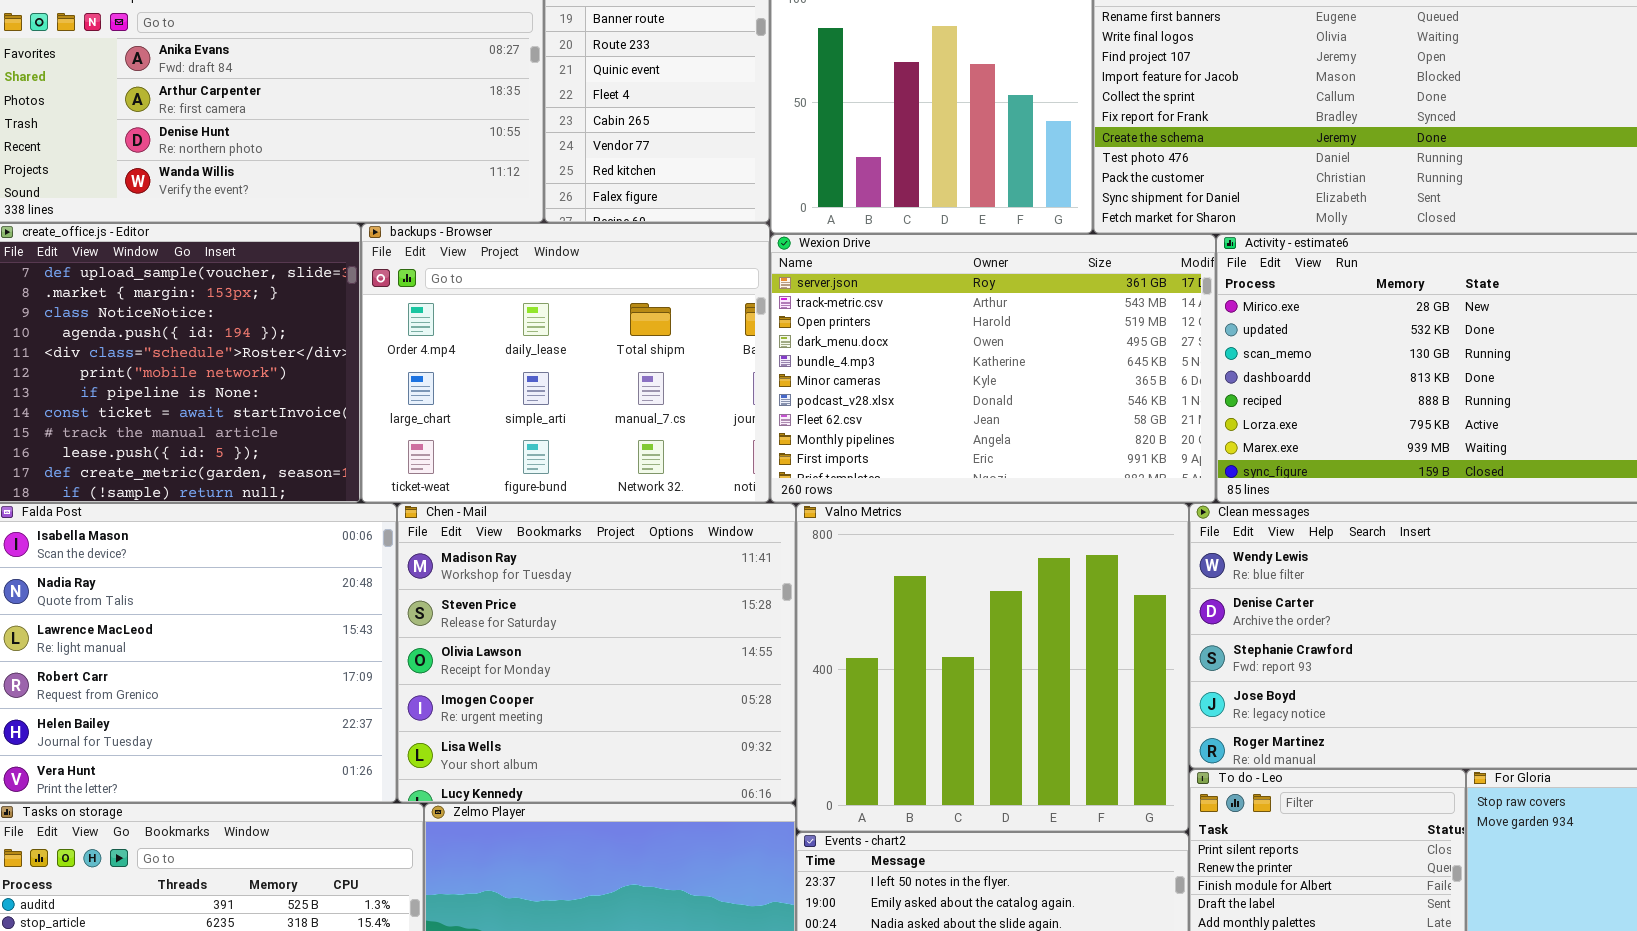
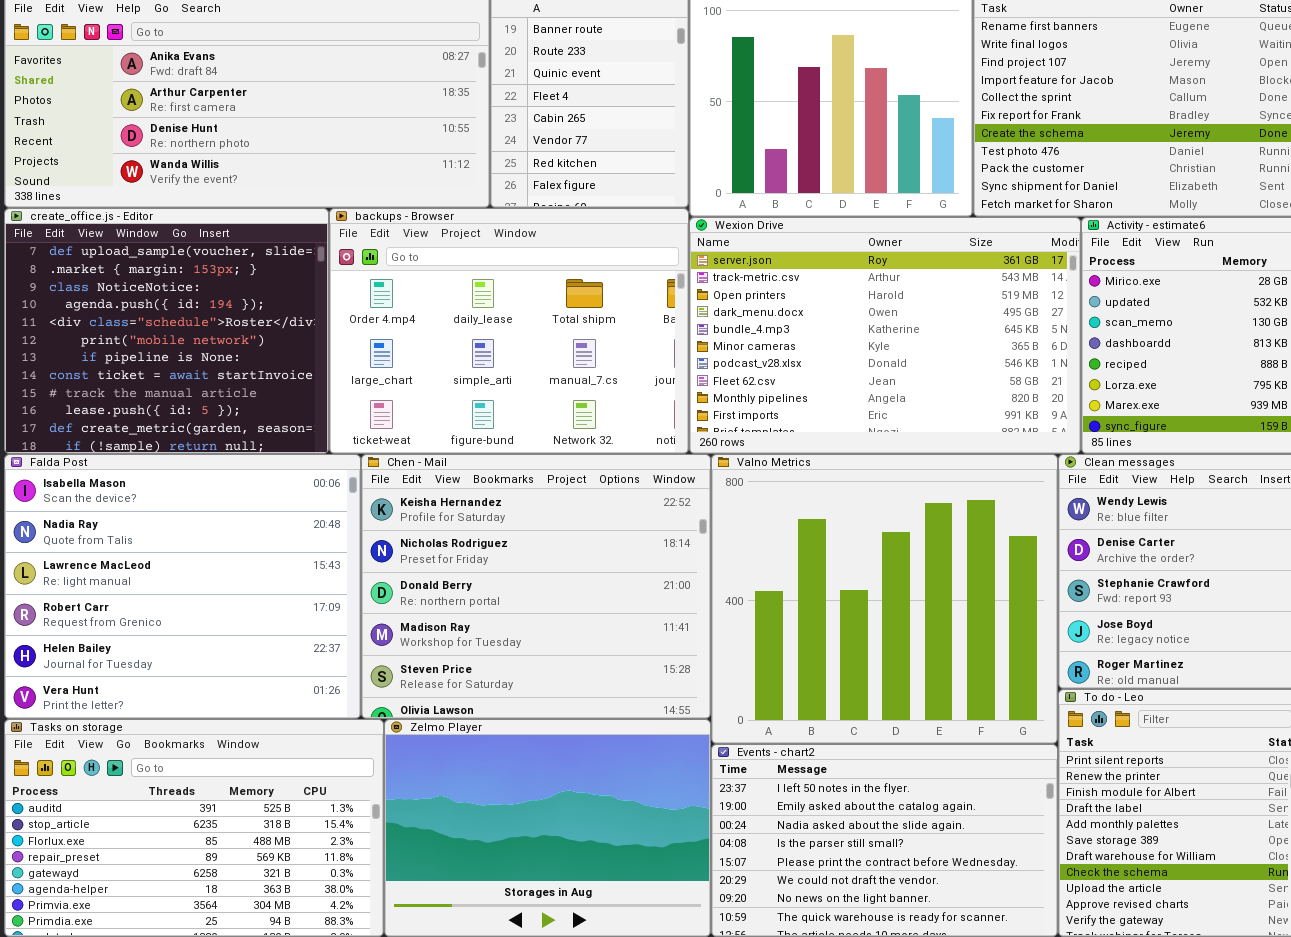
Chen - Mail: [397,503,796,803] -> [361,454,711,719], scrolled up 3 rows

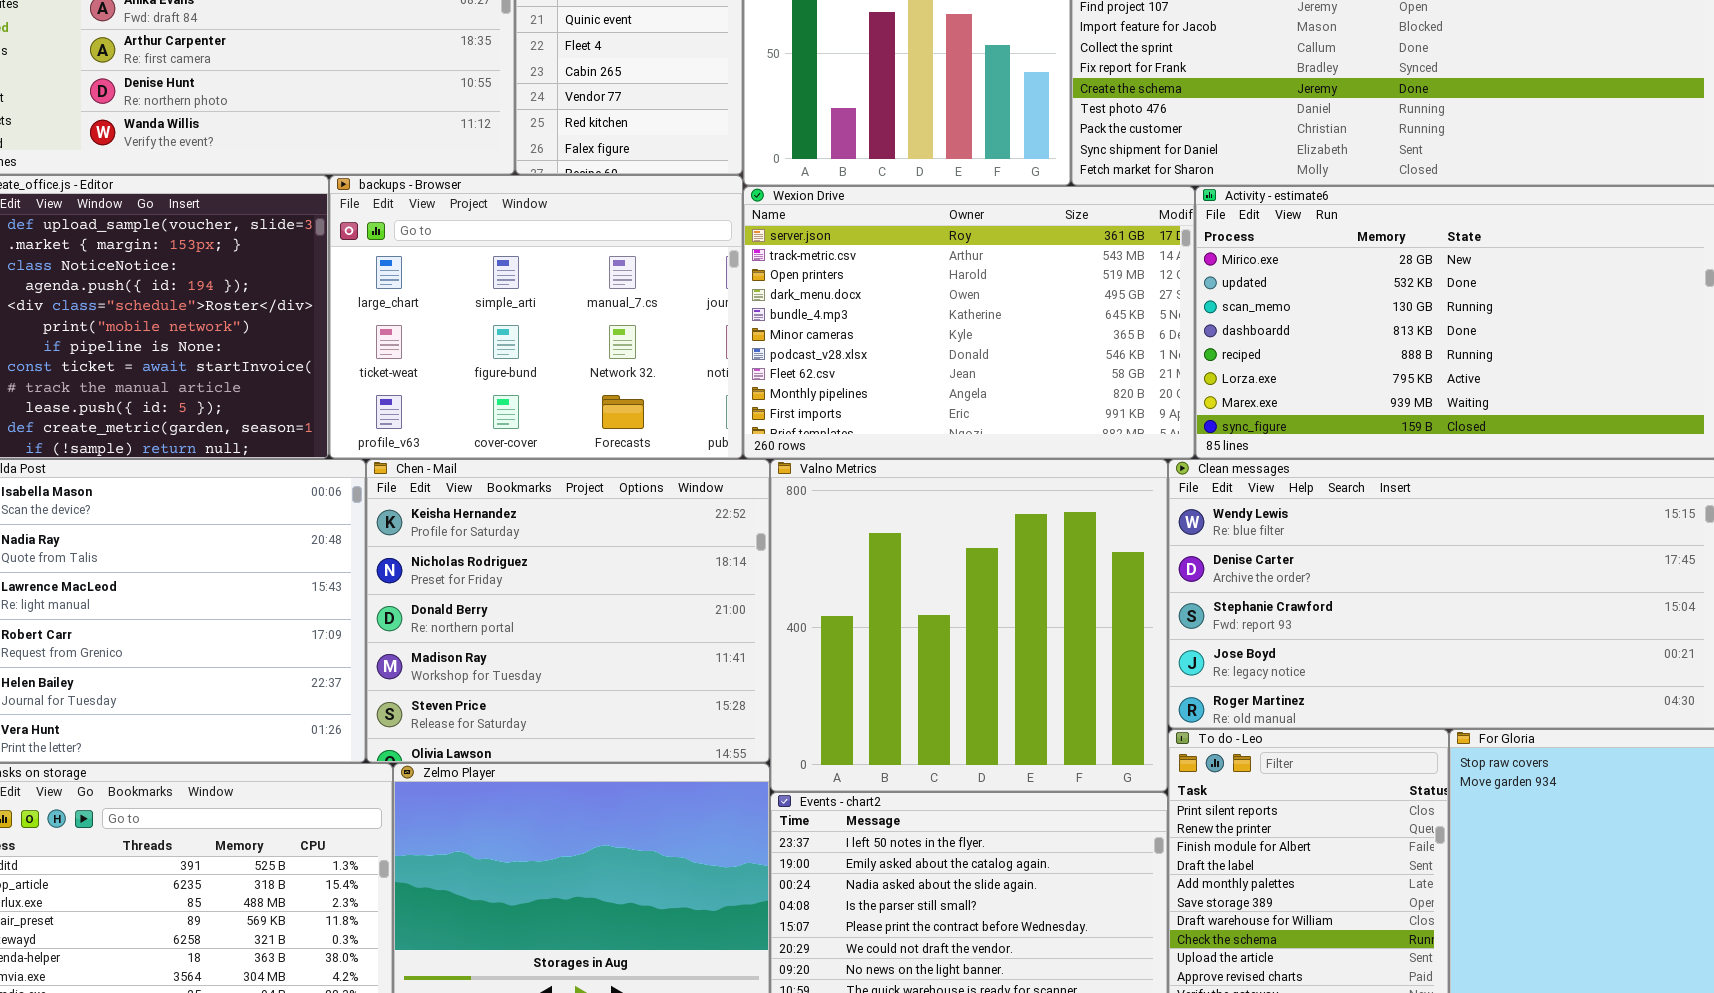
backups - Browser: [329,208,689,454] -> [329,175,743,459], scrolled down 1 row

